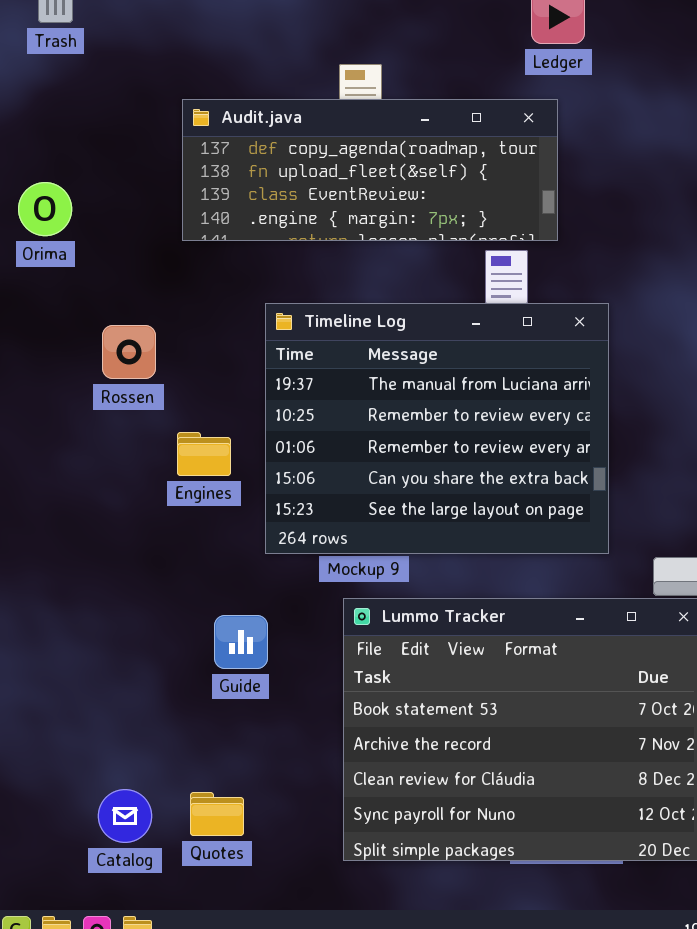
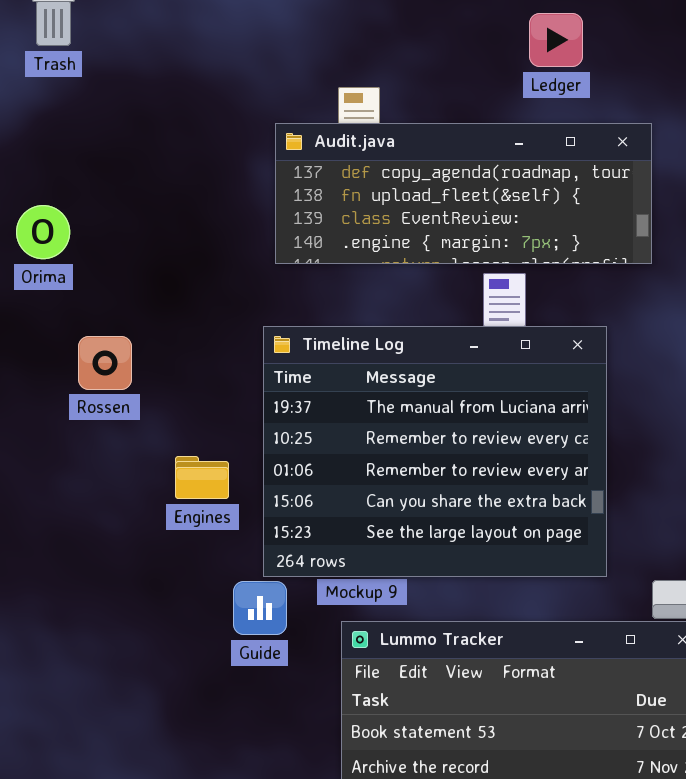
Audit.java: [182,99,558,241] -> [275,123,652,264], moved
Rossen: [102,325,156,379] -> [78,336,132,390], moved
Guide: [214,615,268,669] -> [233,581,287,635], moved

